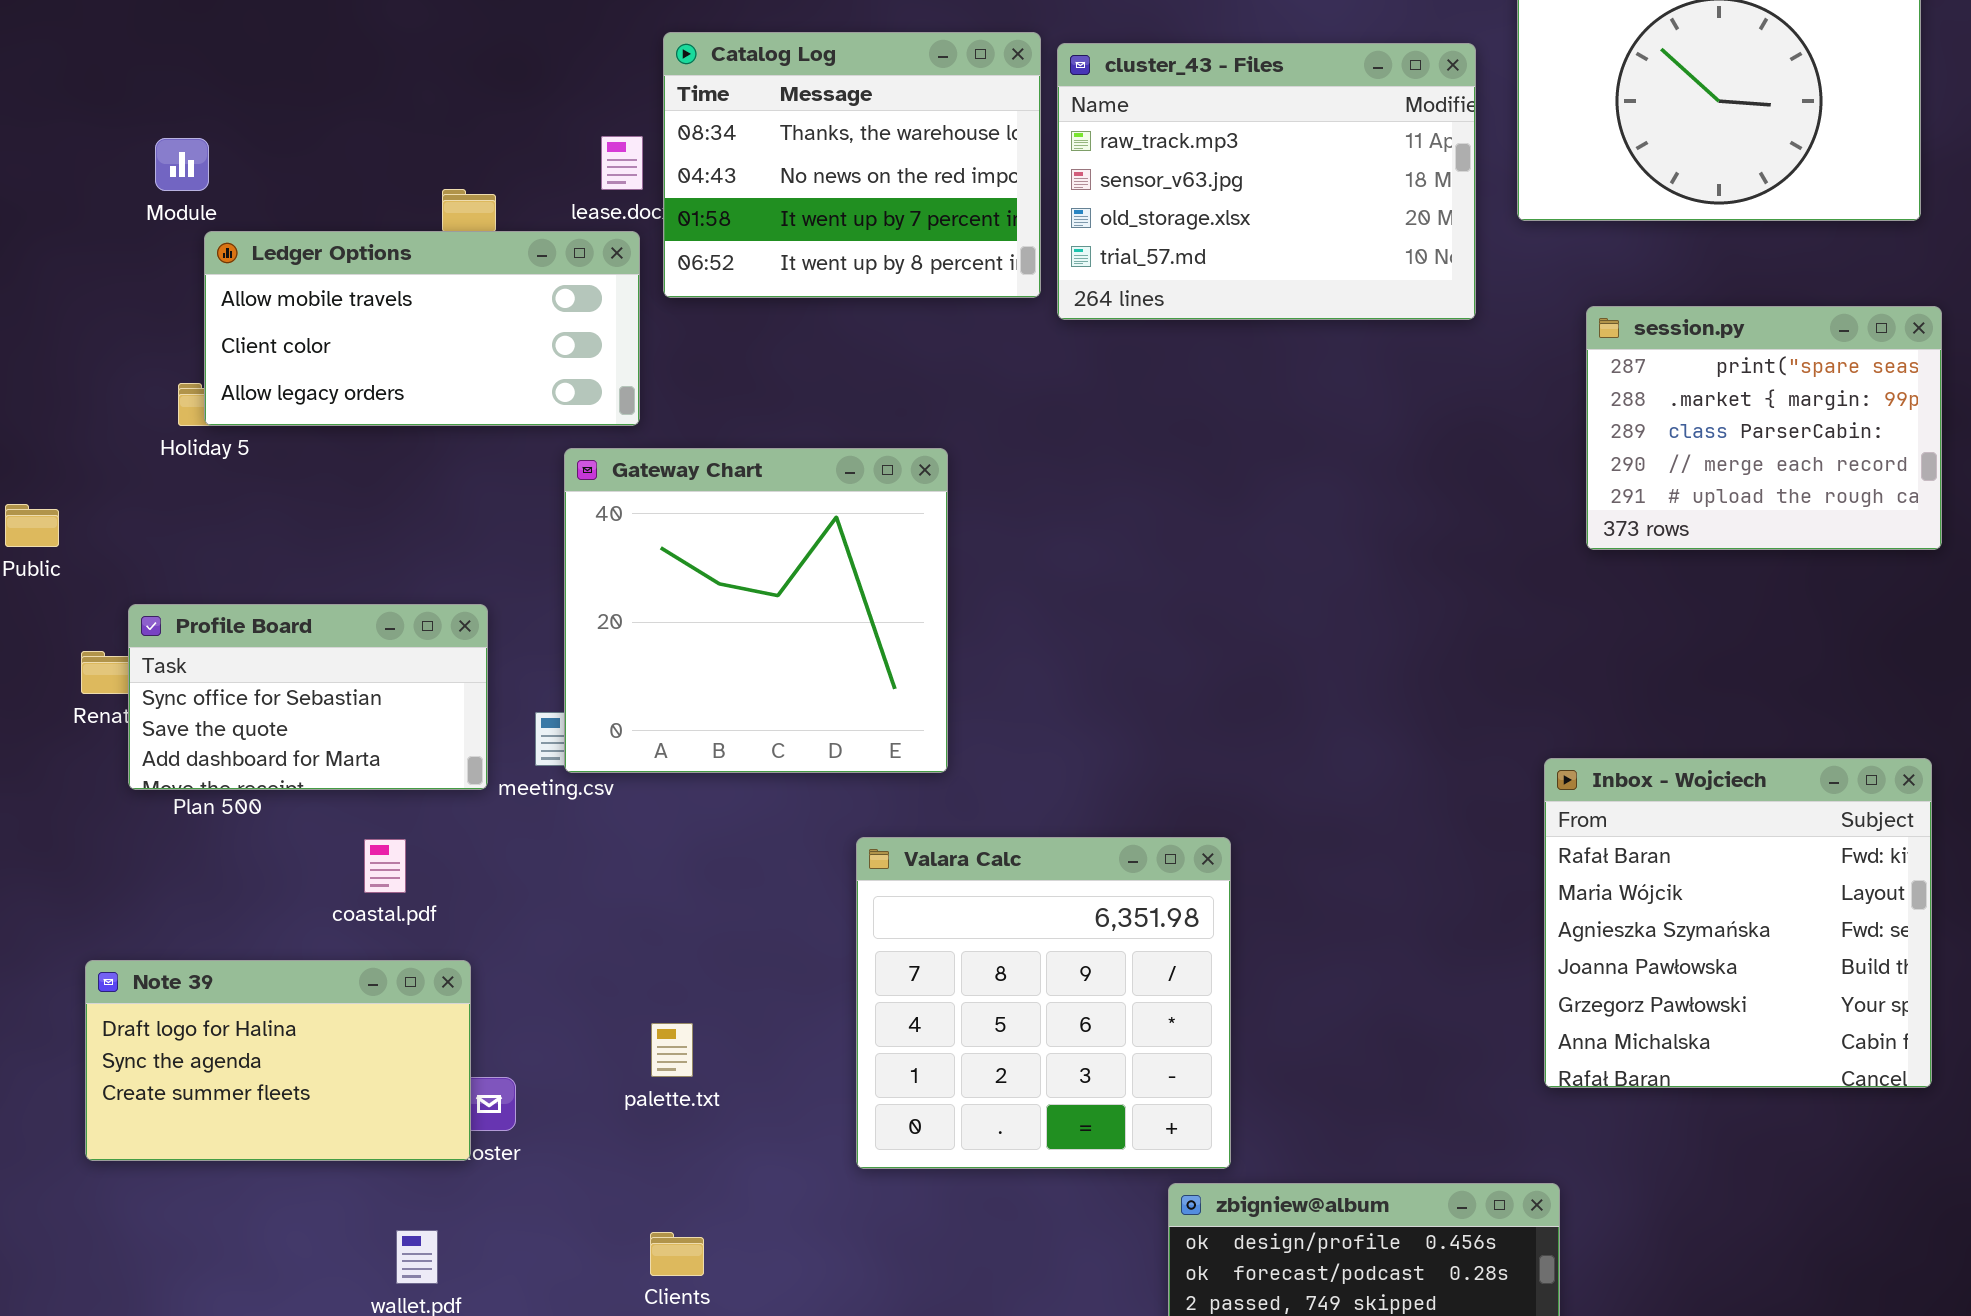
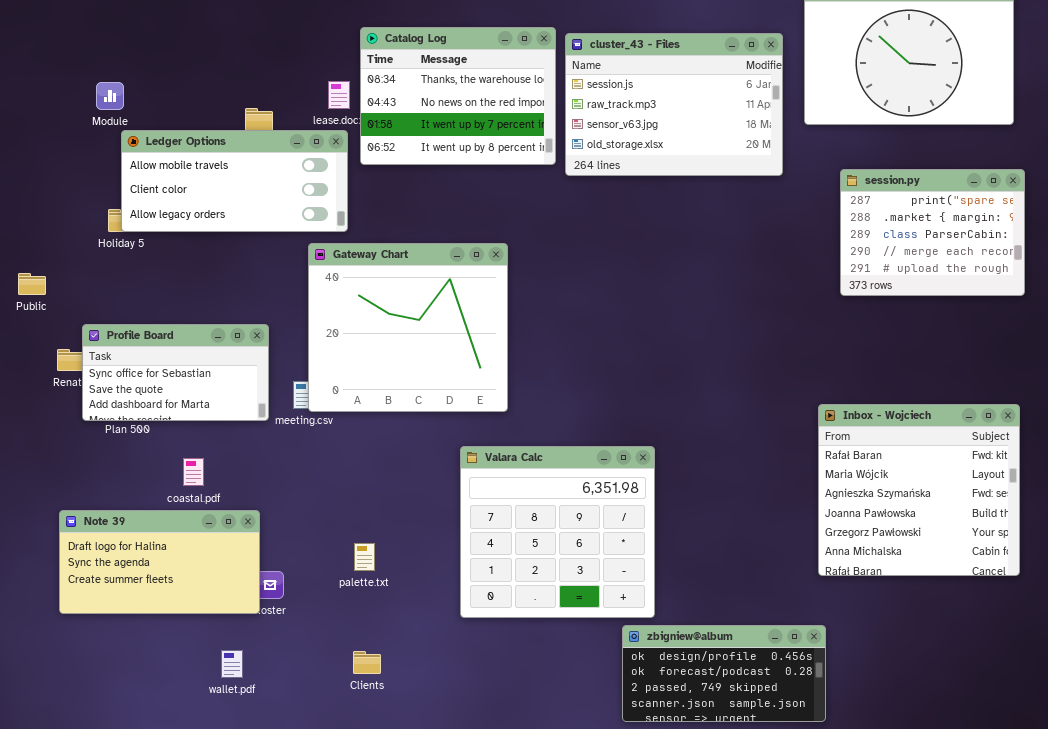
cluster_43 - Files: [1057,43,1476,320] -> [565,33,783,176], scrolled up 1 row
coastal.pdf: [364,839,406,893] -> [183,458,204,486], moved

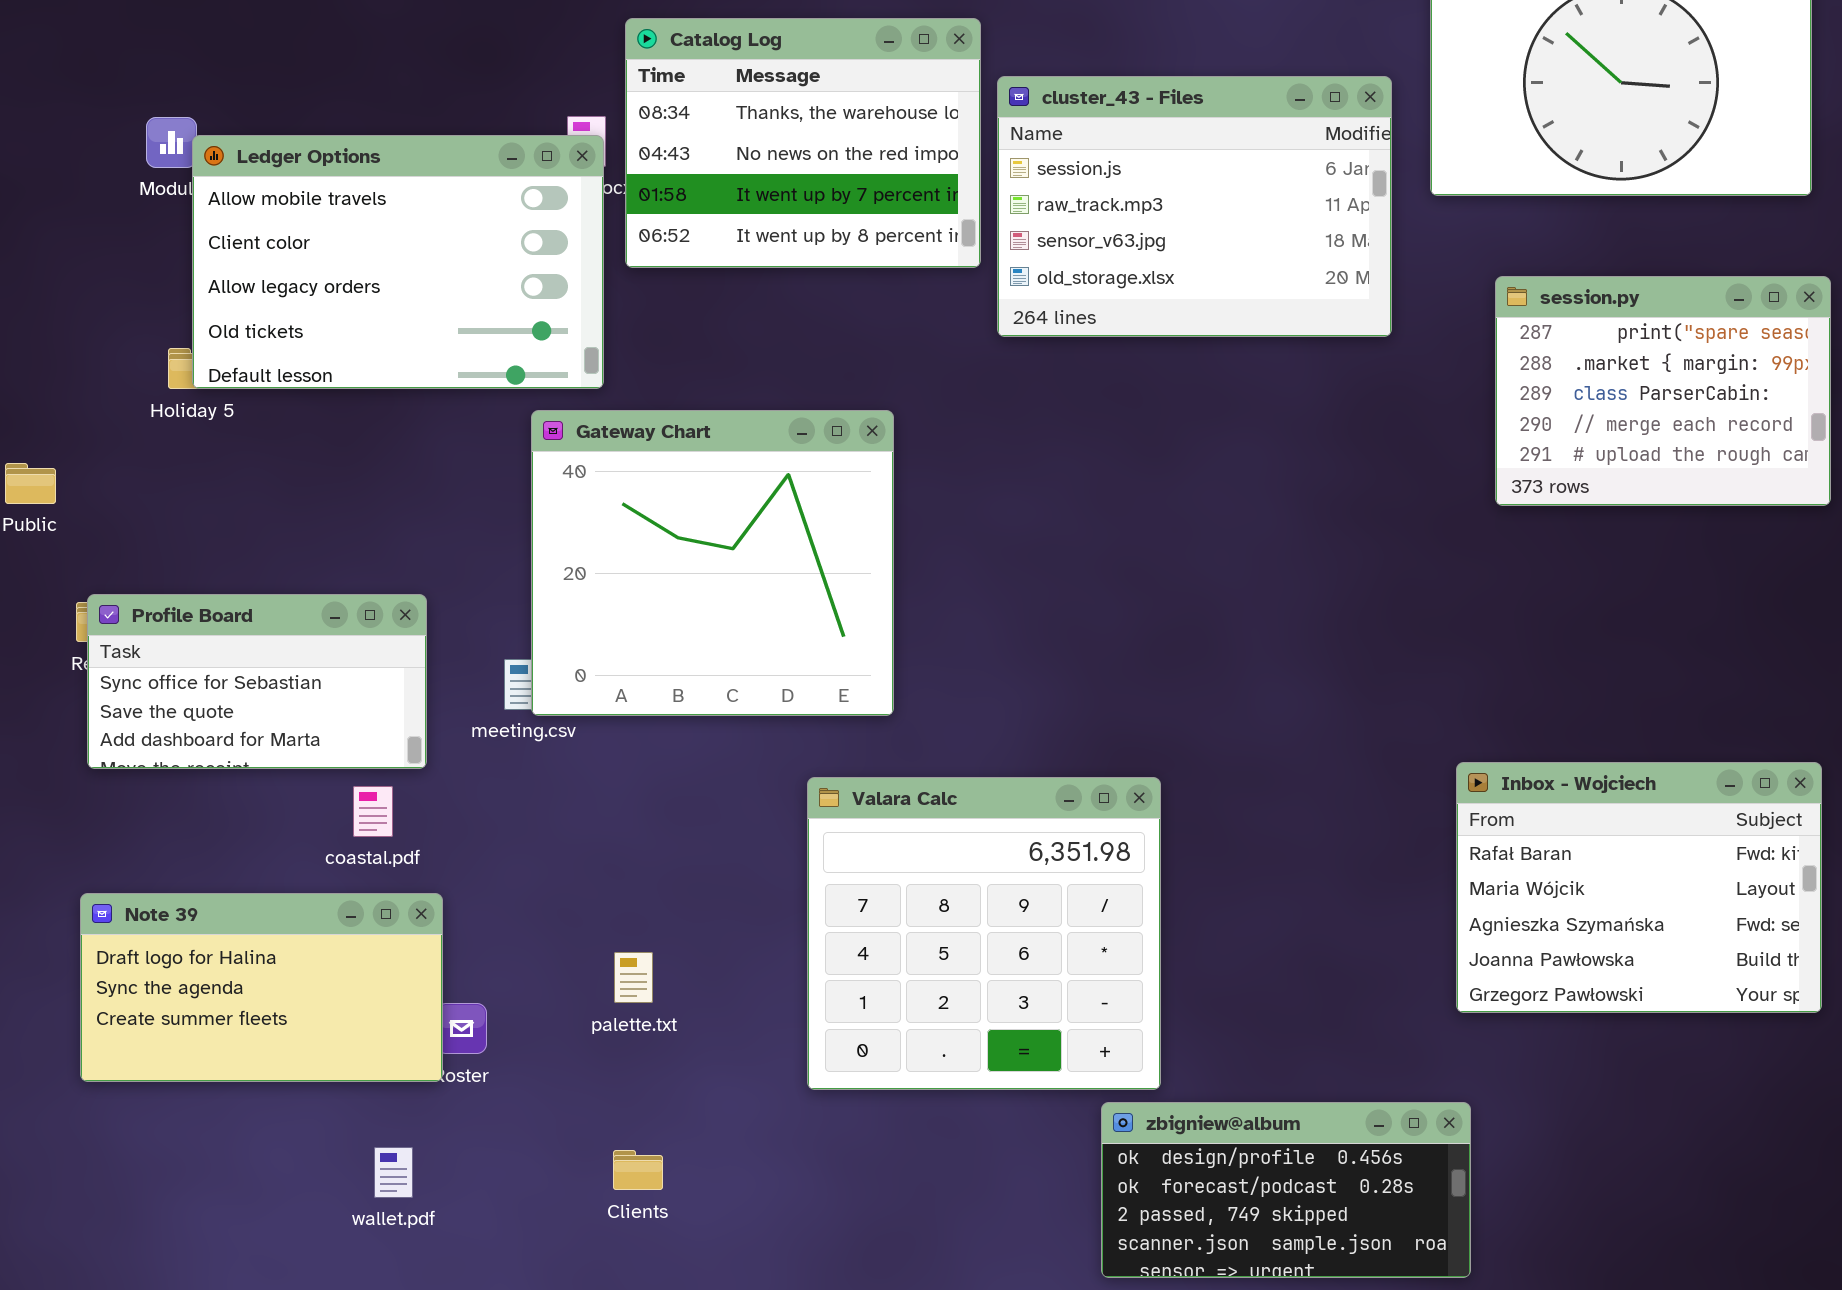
cluster_43 - Files: [565,33,783,176] -> [997,76,1392,337], moved
Ledger Options: [121,130,348,232] -> [192,135,604,389], resized
Profile Board: [82,324,269,421] -> [87,594,427,769], moved
Inbox - Wojciech: [818,404,1020,576] -> [1456,762,1822,1013], resized
coastal.pdf: [183,458,204,486] -> [353,786,393,837], moved

